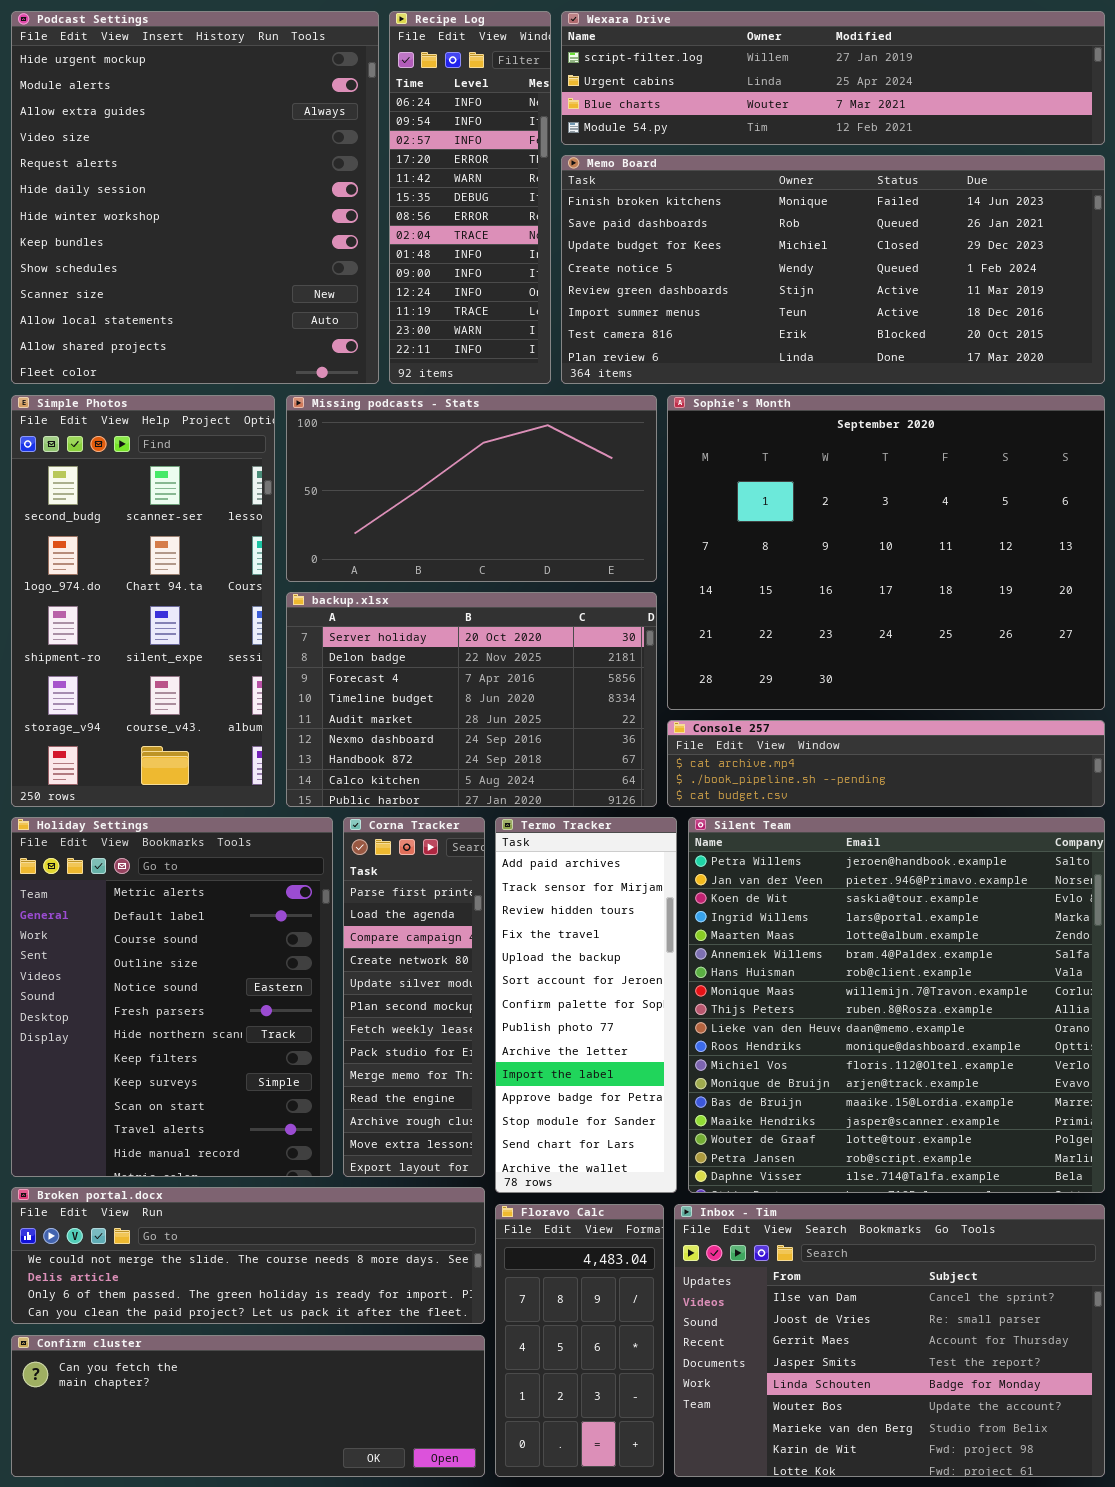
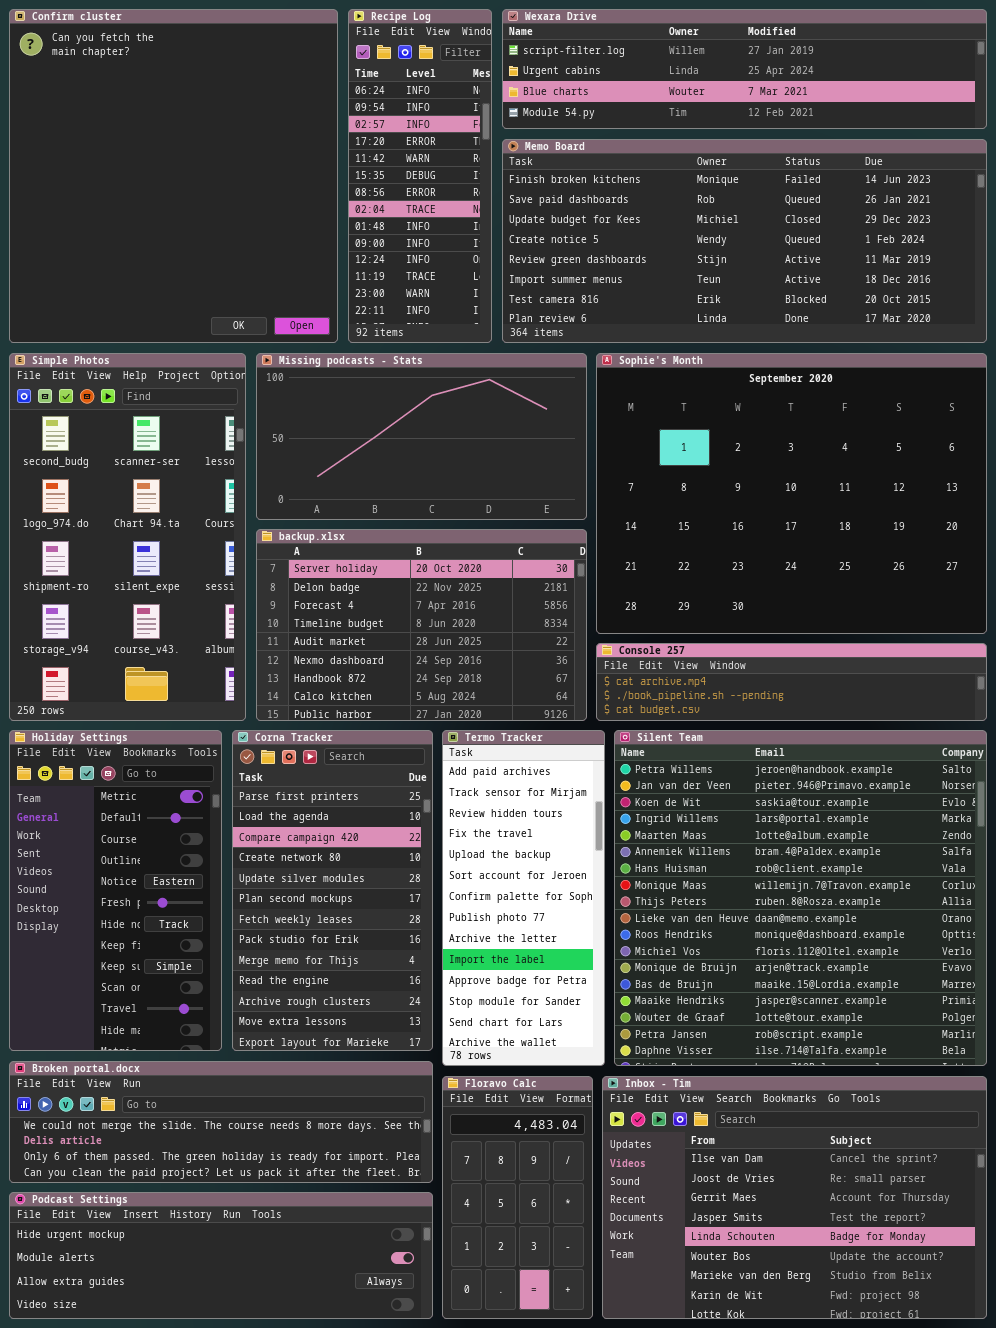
Podcast Settings: [11,11,379,384] -> [9,1192,433,1319], moved, resized
Holiday Settings: [11,817,333,1177] -> [9,730,222,1051], resized
Corna Tracker: [343,817,485,1177] -> [232,730,433,1051], resized
Confirm cluster: [11,1335,485,1477] -> [9,9,338,343], moved, resized

